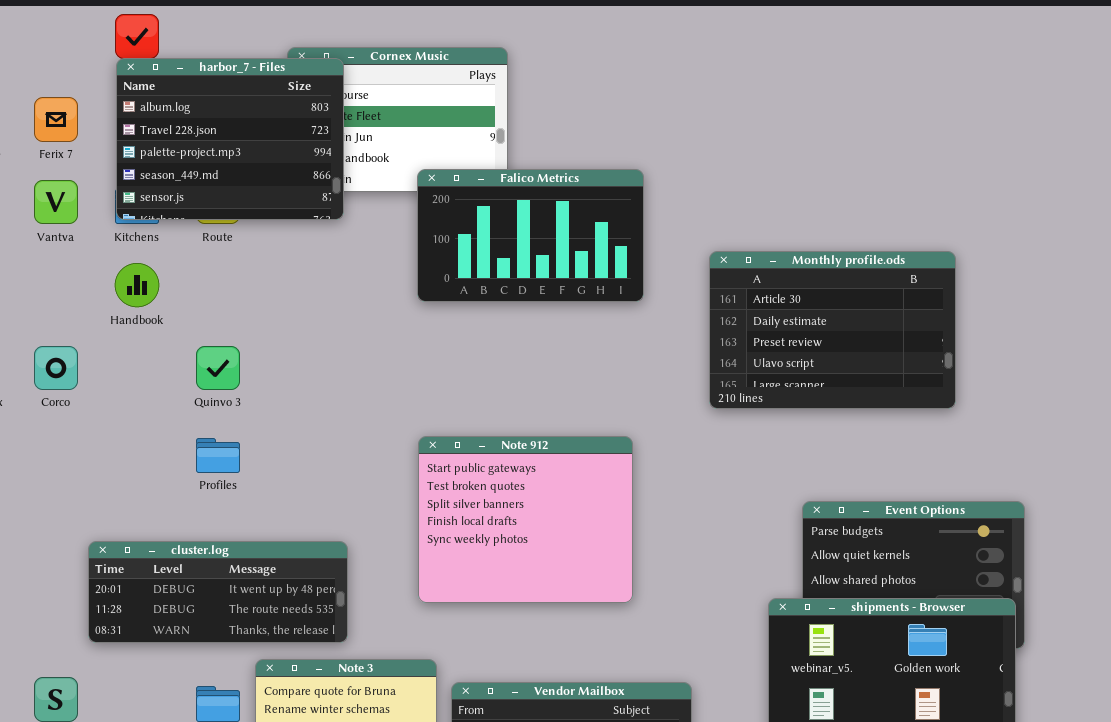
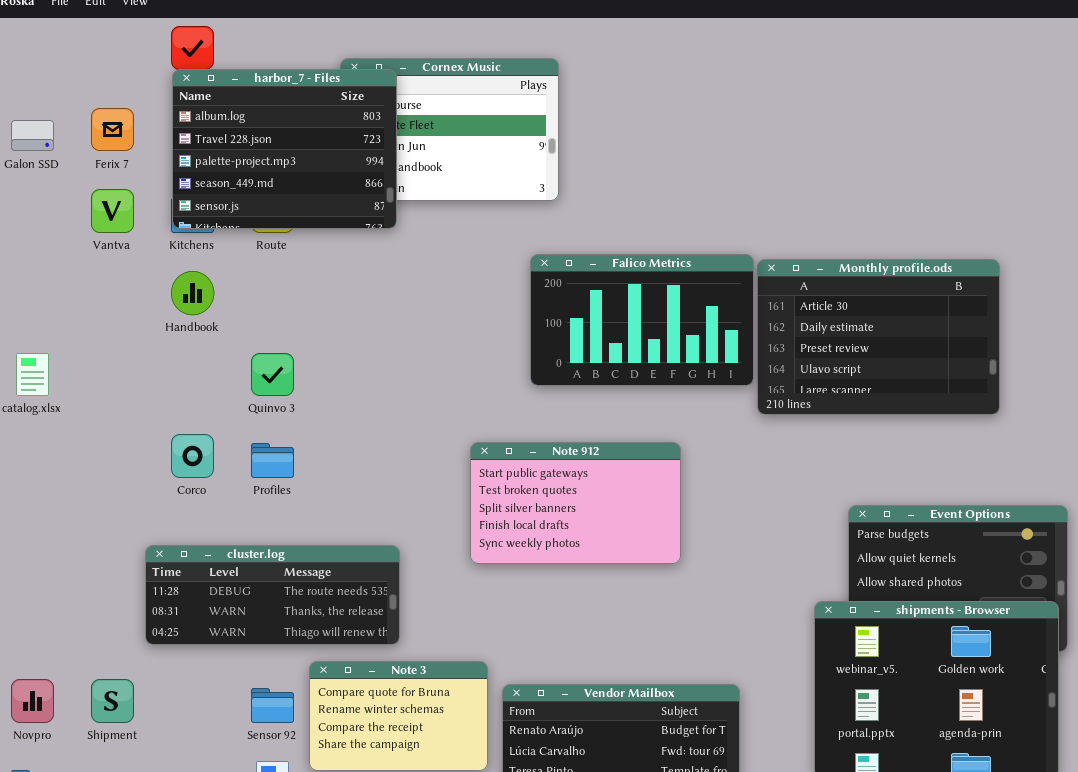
Falico Metrics: [417,169,644,302] -> [530,254,754,386], moved
Corco: [34,346,78,390] -> [171,434,214,478], moved
Note 912: [418,436,633,603] -> [470,442,681,564], resized
cluster.log: [88,541,348,643] -> [145,545,400,645], scrolled down 1 row

